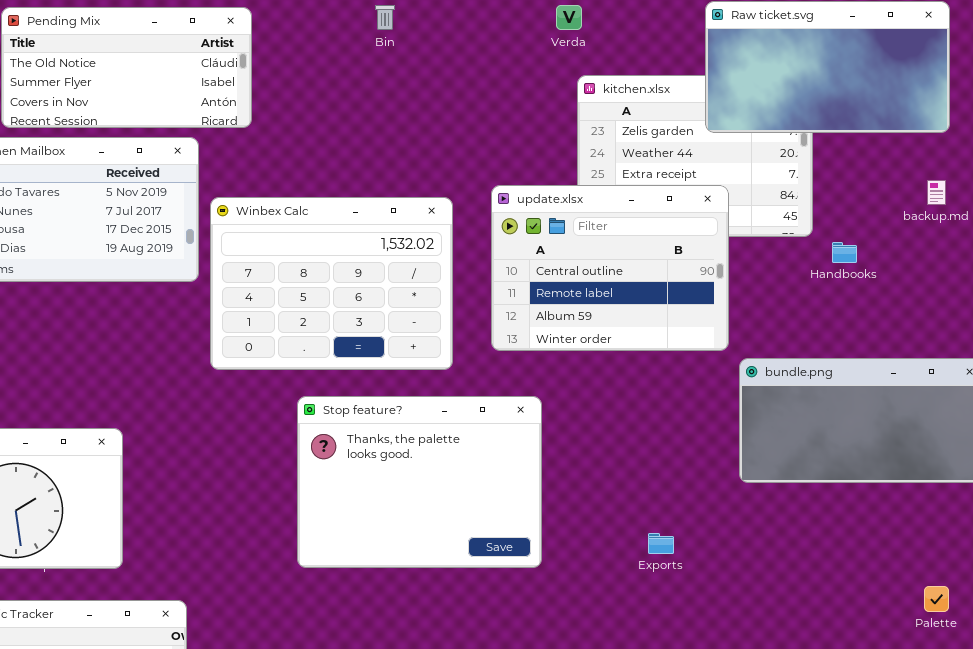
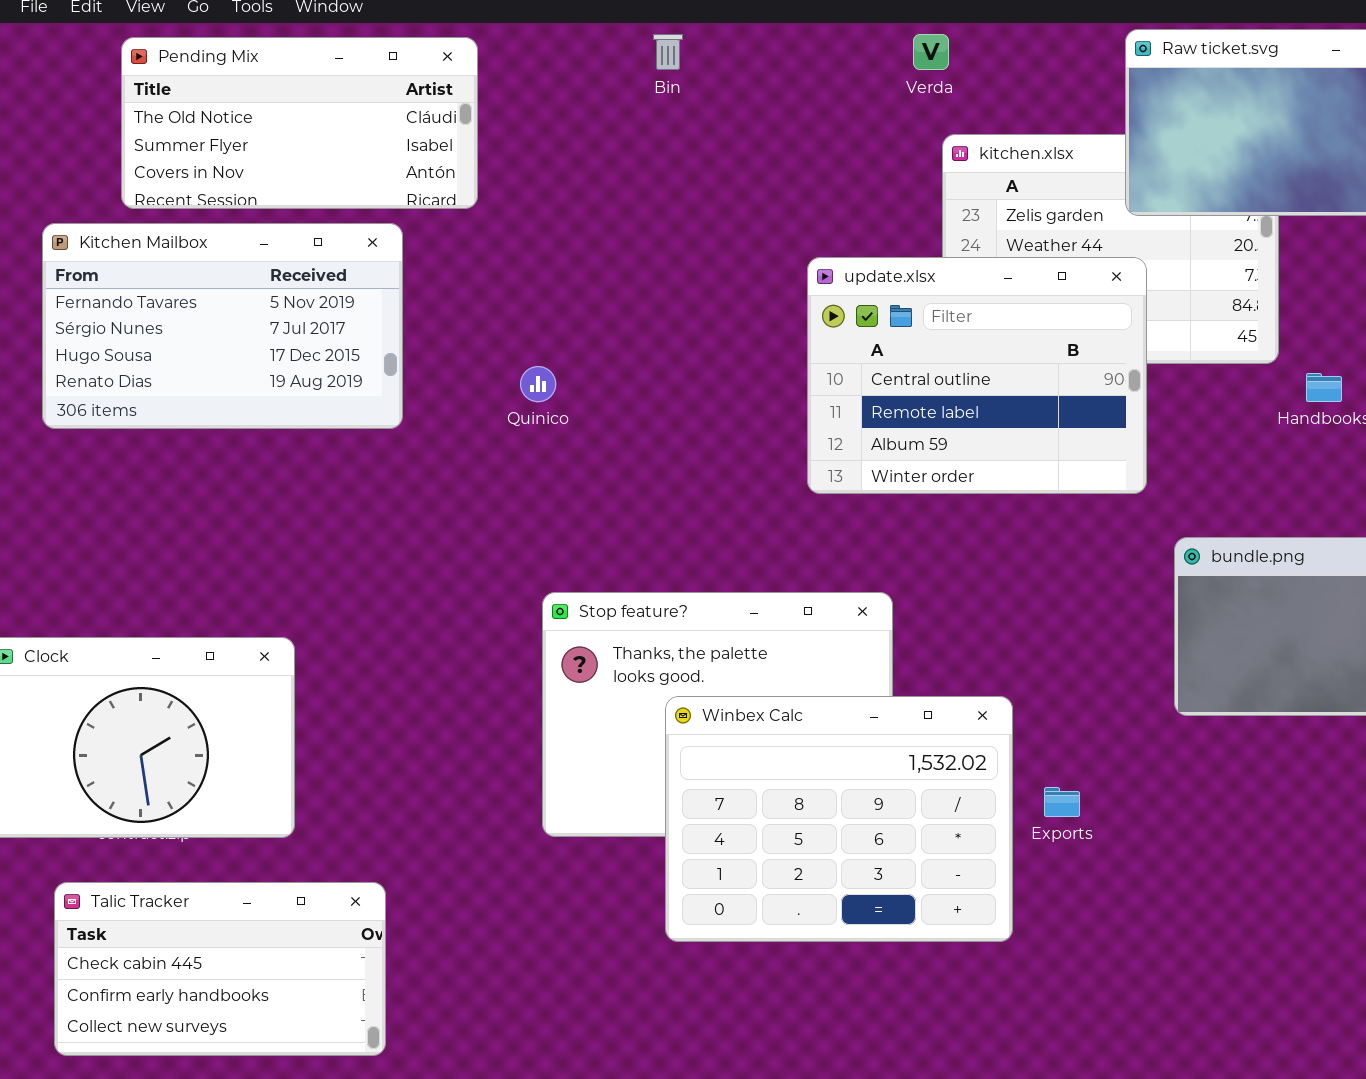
update.xlsx: [491,185,729,351] -> [807,257,1147,494], moved
Winbex Calc: [210,197,453,370] -> [665,696,1013,942], moved

